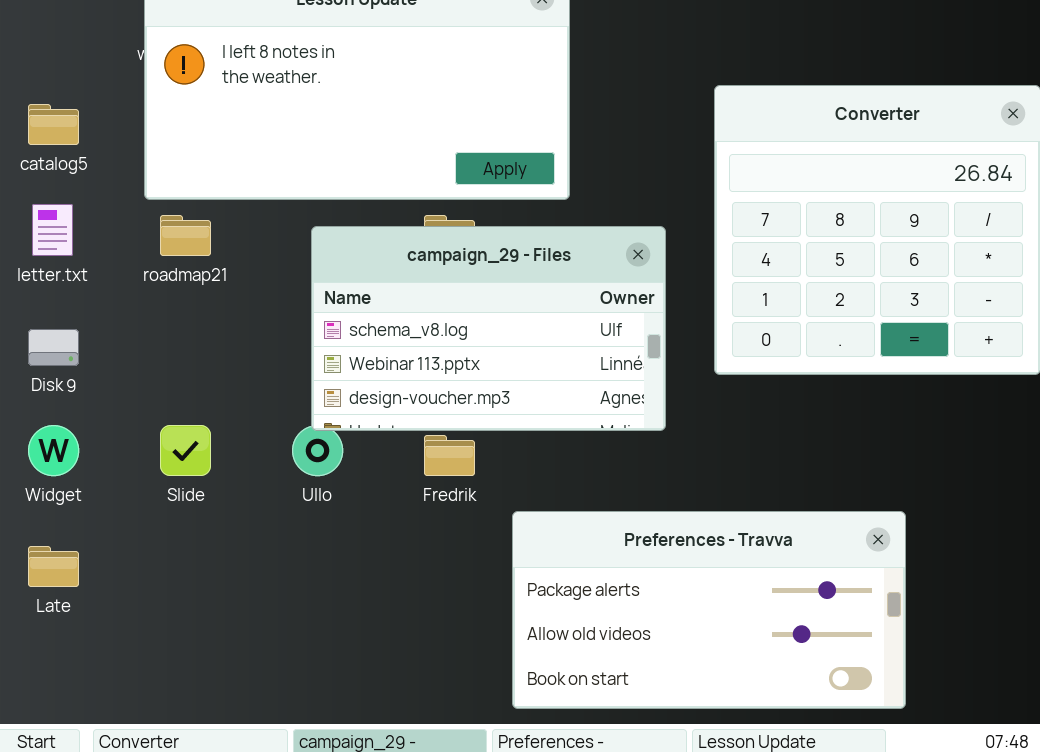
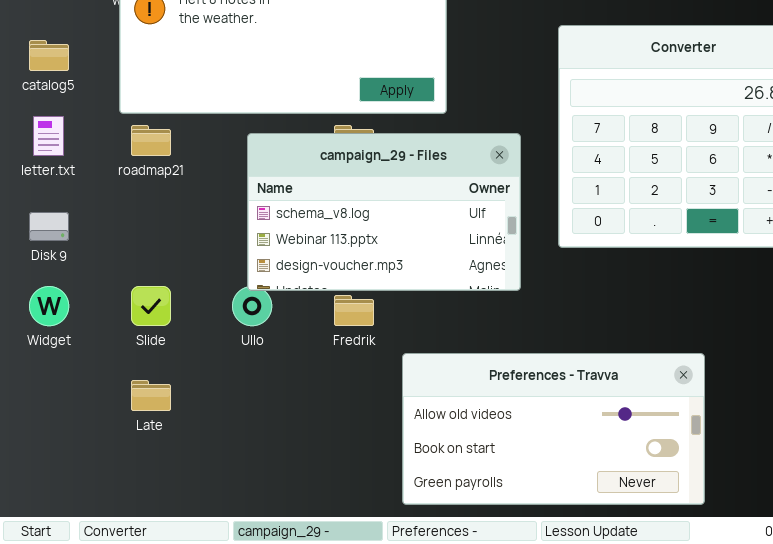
Preferences - Travva: [512,511,906,709] -> [402,353,705,505], scrolled down 1 row
Late: [28,546,79,587] -> [131,380,171,411], moved

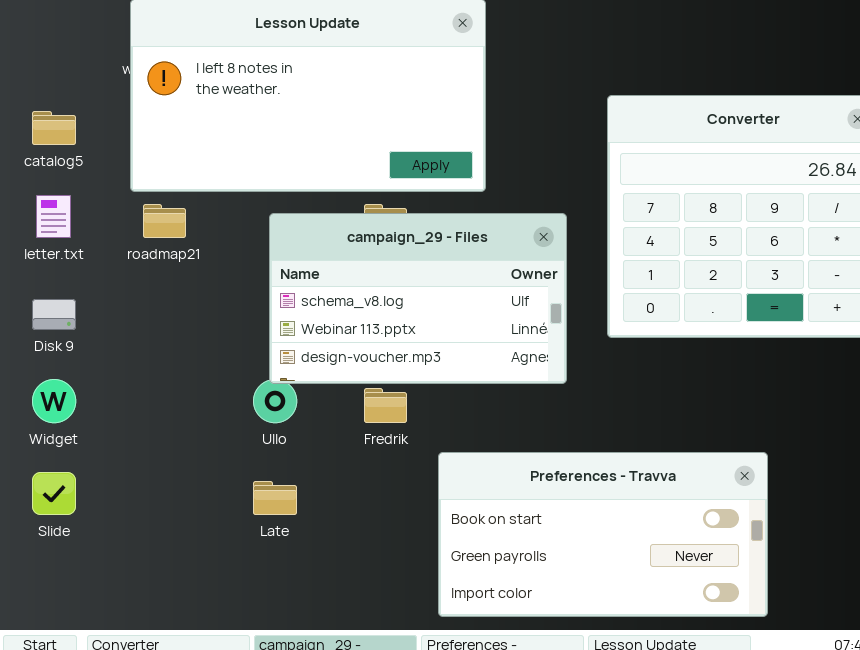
Slide: [131,286,171,326] -> [32,472,76,515], moved
Preferences - Travva: [402,353,705,505] -> [438,452,768,617], scrolled down 1 row
Late: [131,380,171,411] -> [253,481,297,515], moved

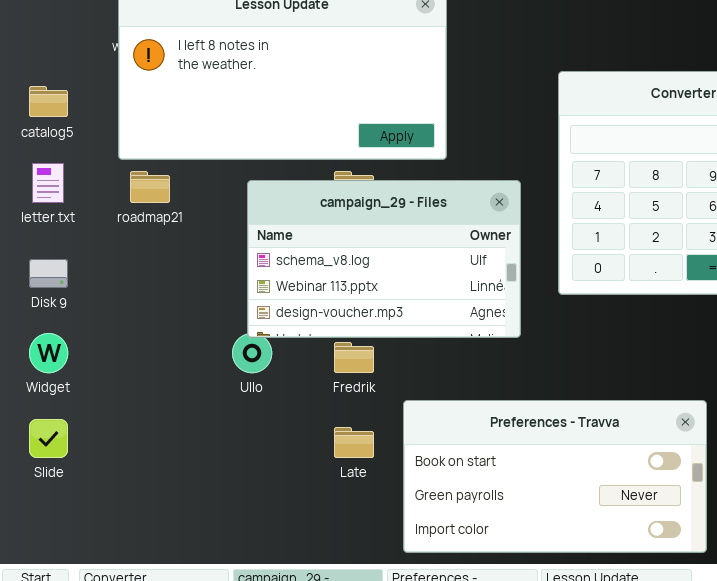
Late: [253,481,297,515] -> [334,427,374,458], moved

